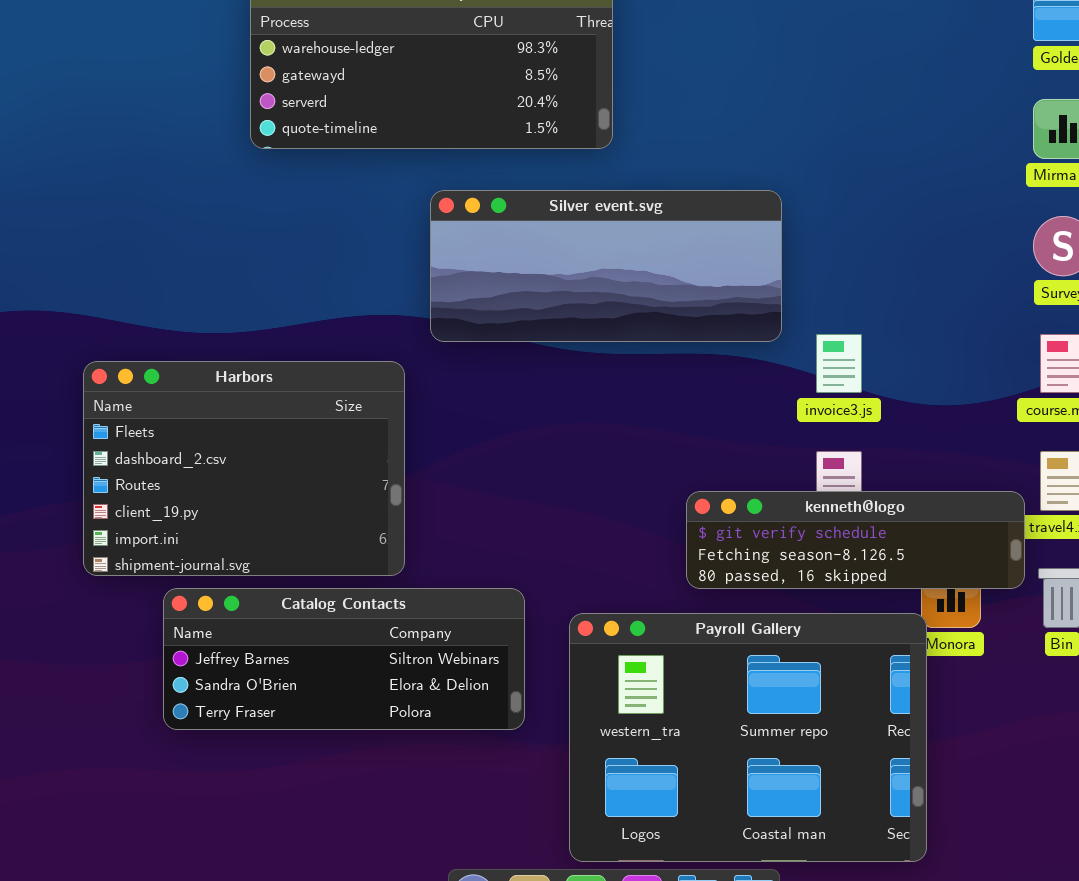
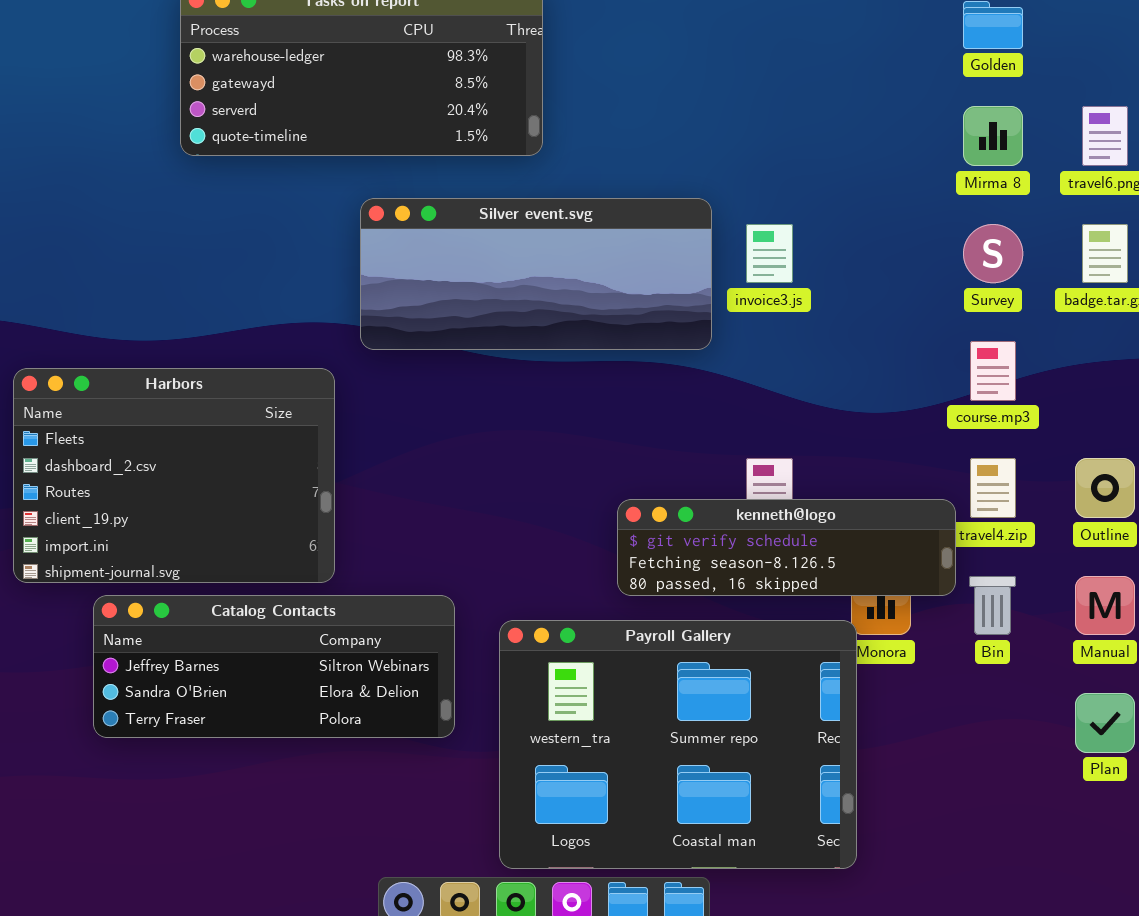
invoice3.js: [816,334,862,393] -> [746,224,793,283], moved

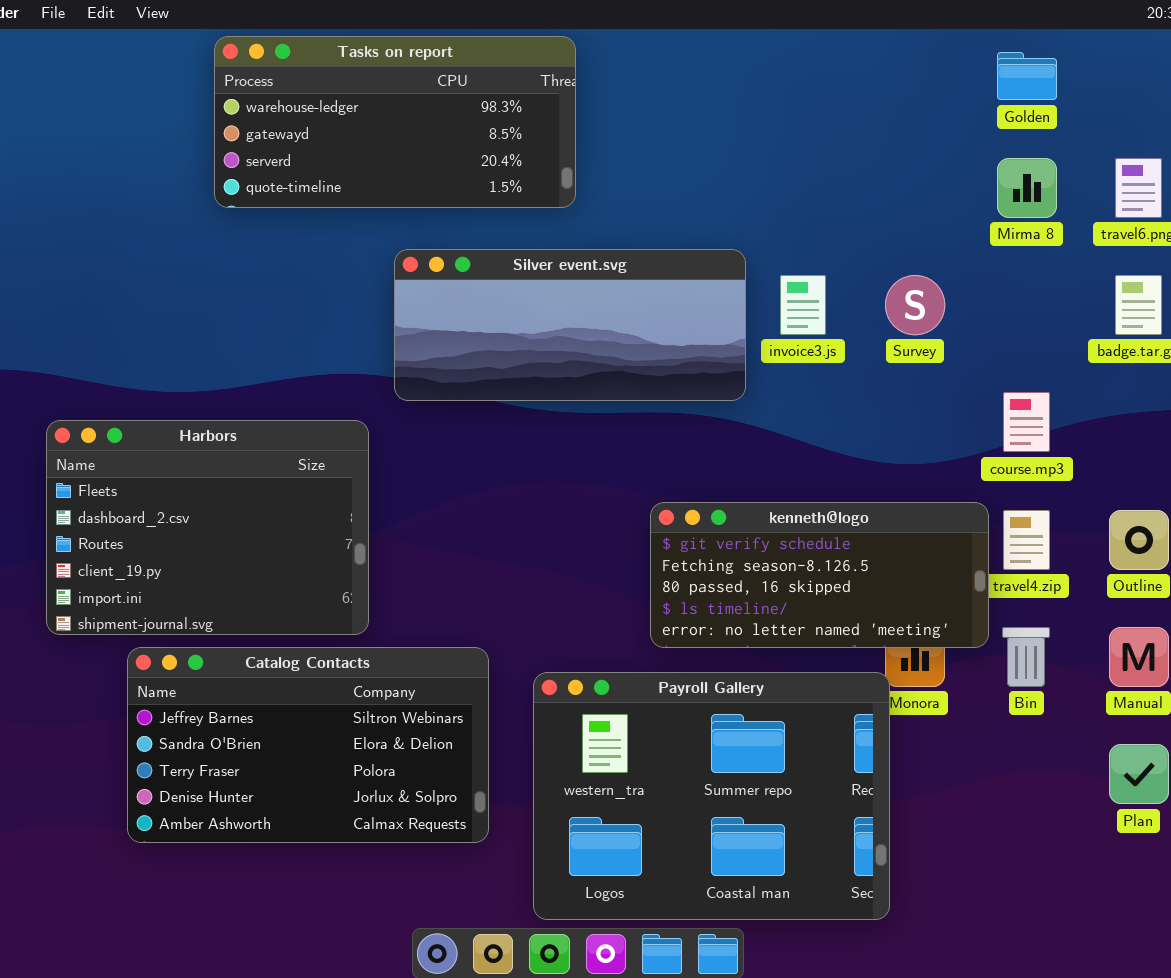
Survey: [963,224,1023,283] -> [885,275,945,335], moved
kenneth@logo: [617,499,956,596] -> [650,502,989,648], resized
Catalog Contacts: [93,595,455,738] -> [127,647,489,843], resized

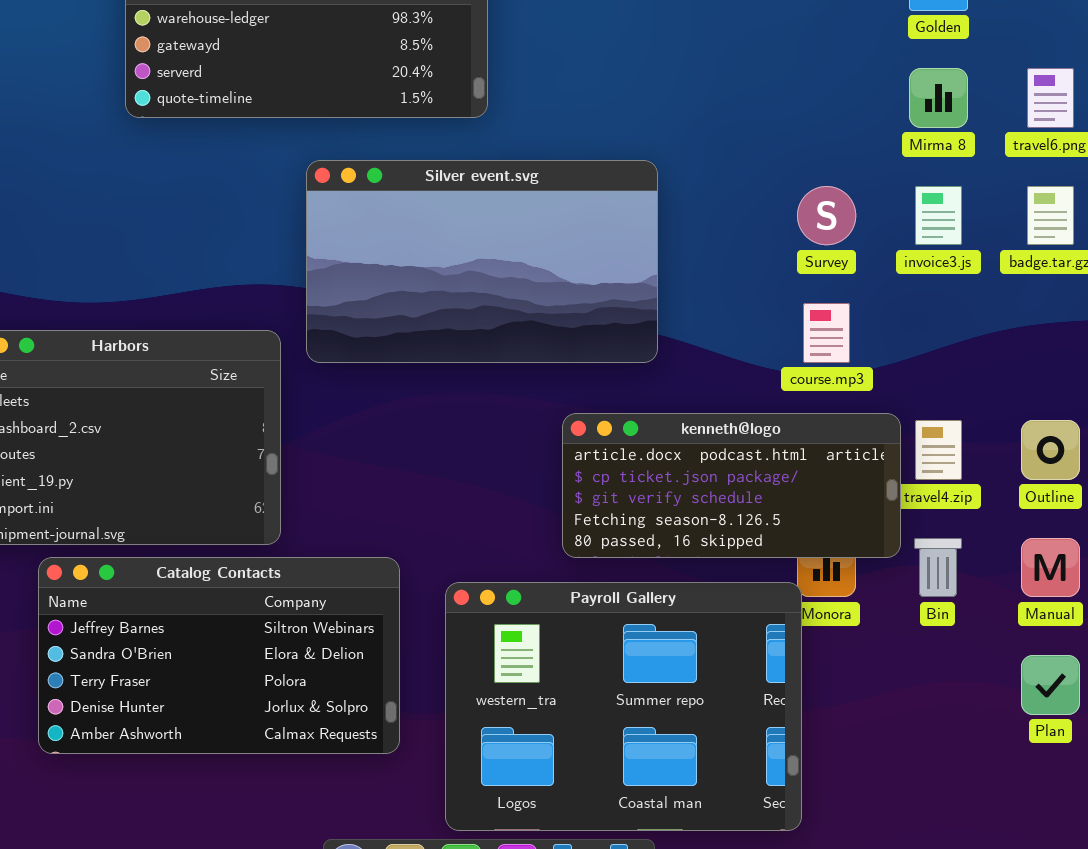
Silver event.svg: [394,249,746,401] -> [306,160,658,363], resized
invoice3.js: [780,275,826,335] -> [915,186,962,245], moved
course.mp3: [1003,392,1050,452] -> [803,303,850,363], moved
kenneth@logo: [650,502,989,648] -> [562,413,901,558], scrolled up 2 rows

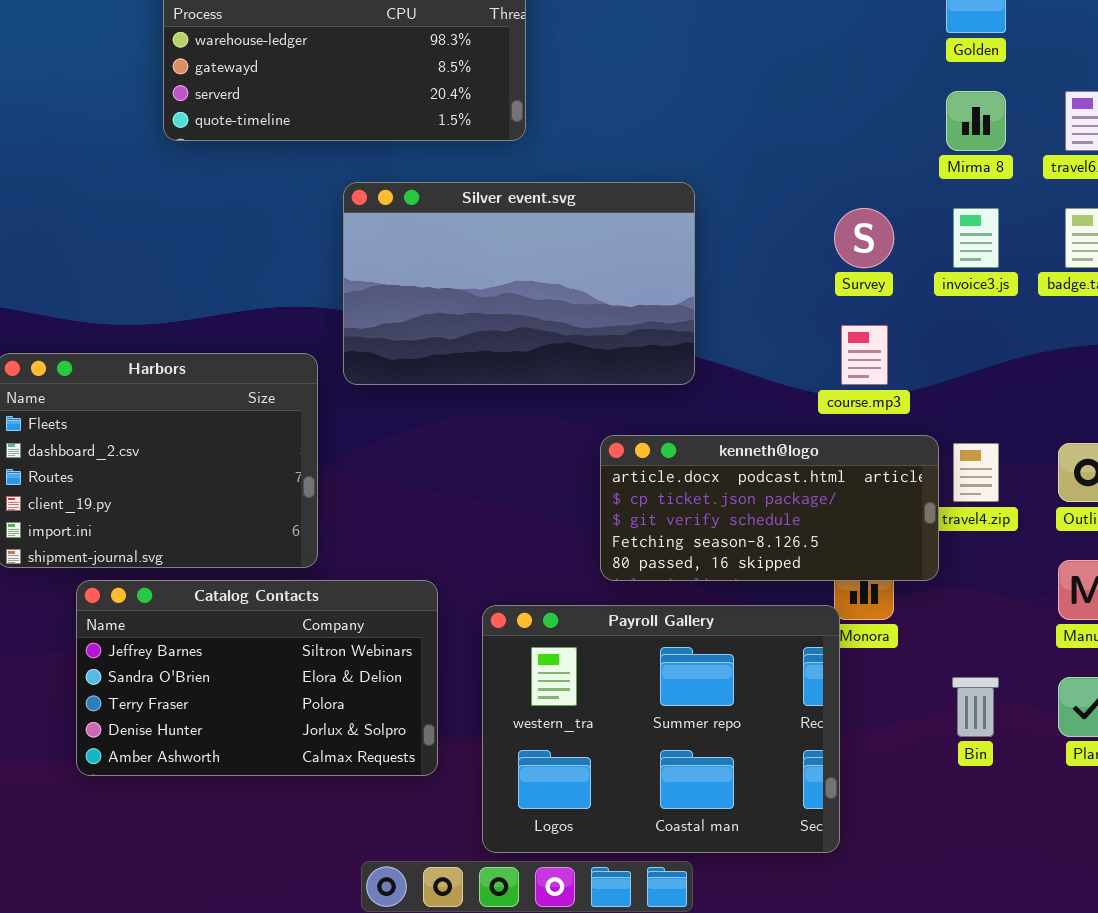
Bin: [914,538,962,597] -> [952,677,999,737], moved

